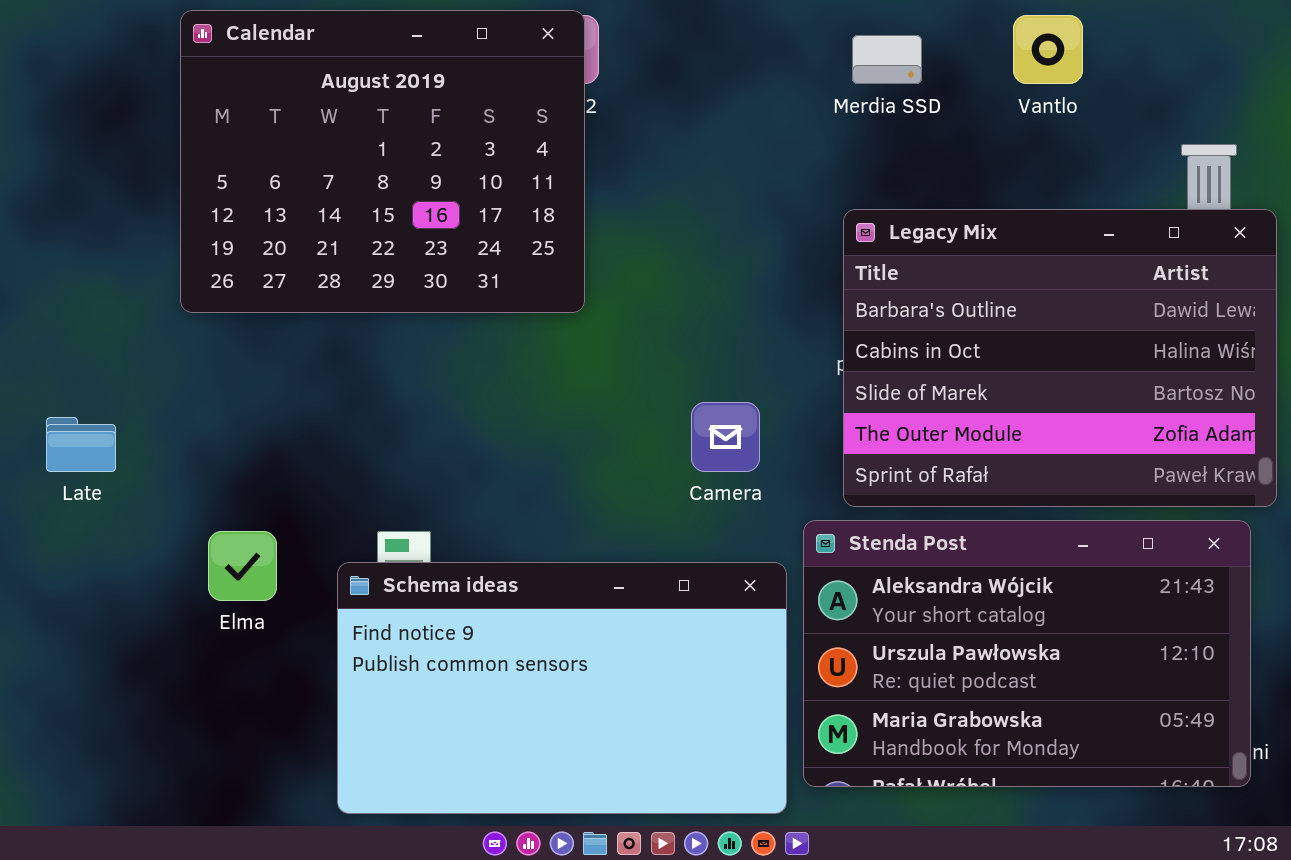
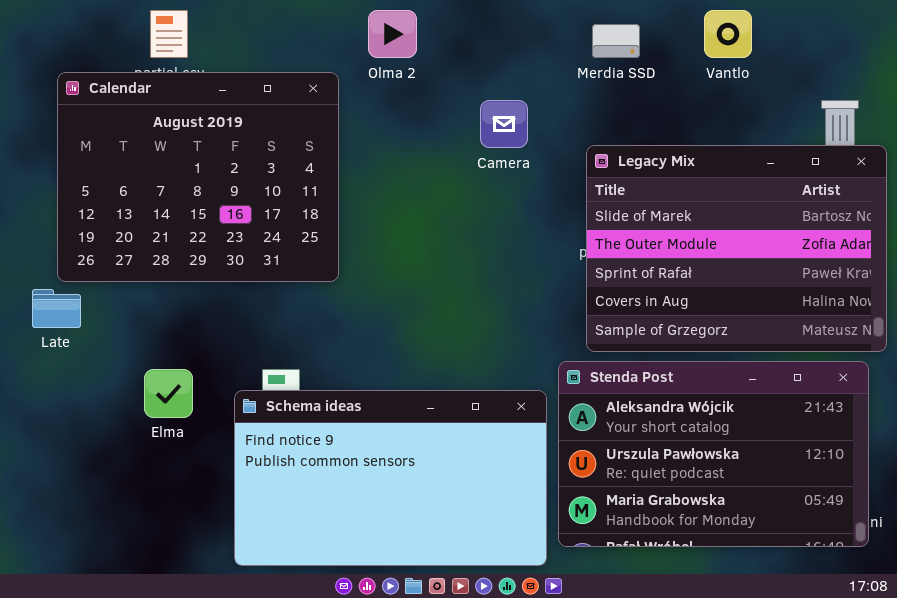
Calendar: [180,10,585,313] -> [57,72,339,282], moved
Legacy Mix: [843,209,1277,507] -> [586,145,887,352], scrolled down 2 rows
Camera: [691,402,760,472] -> [480,100,528,148], moved

